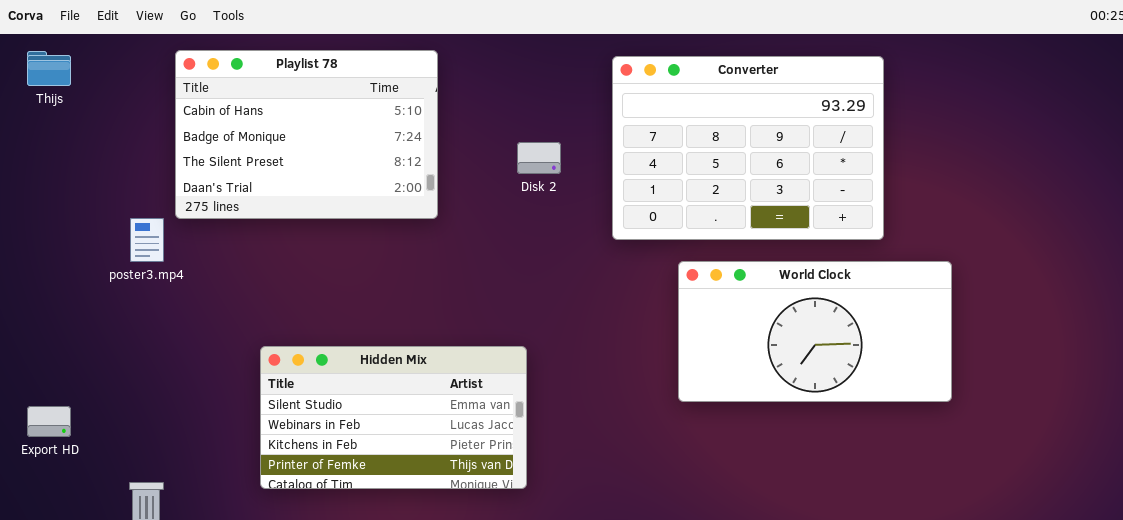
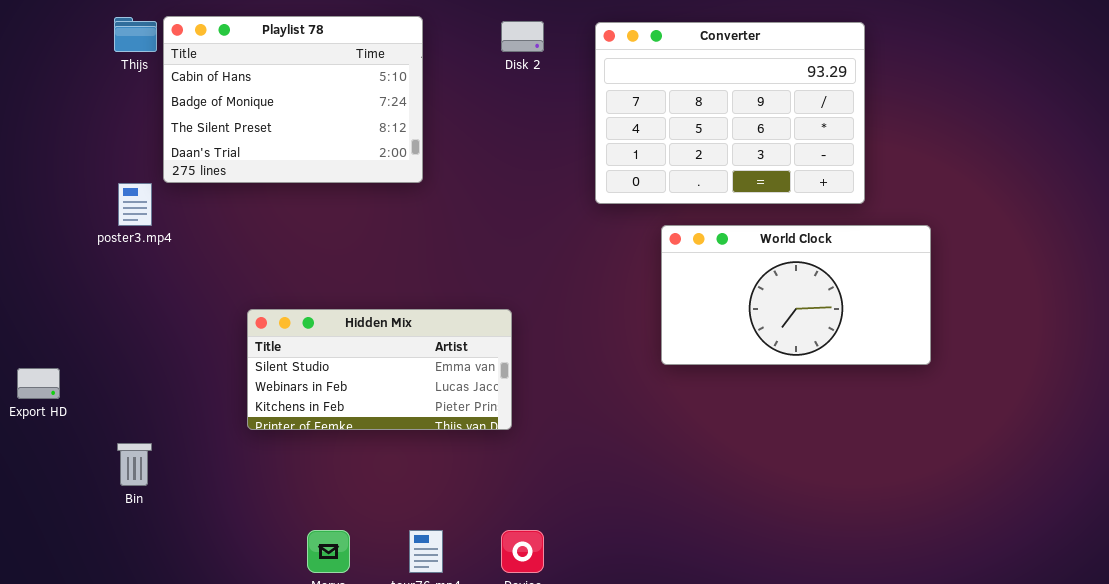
Thijs: [27,51,71,86] -> [114,17,157,52], moved
Disk 2: [517,142,561,174] -> [501,21,544,52], moved
Hidden Mix: [260,346,527,489] -> [247,309,512,430], resized

